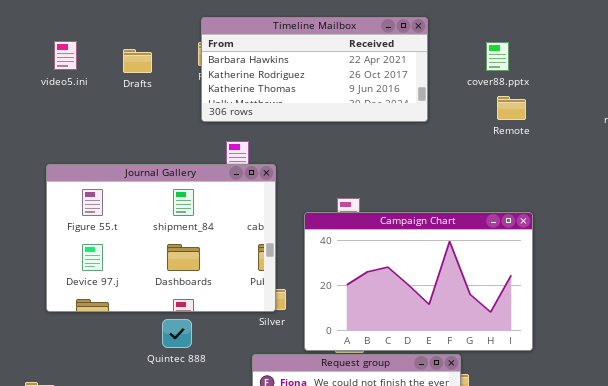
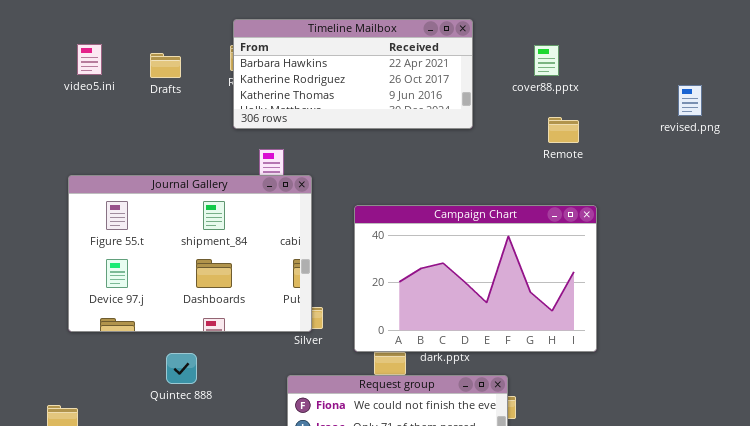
Remote: [497,96,526,120] -> [548,117,579,143], moved
Campaign Chart: [304,212,533,351] -> [354,205,597,352], moved
Quintec 888: [162,319,192,348] -> [166,353,197,384], moved

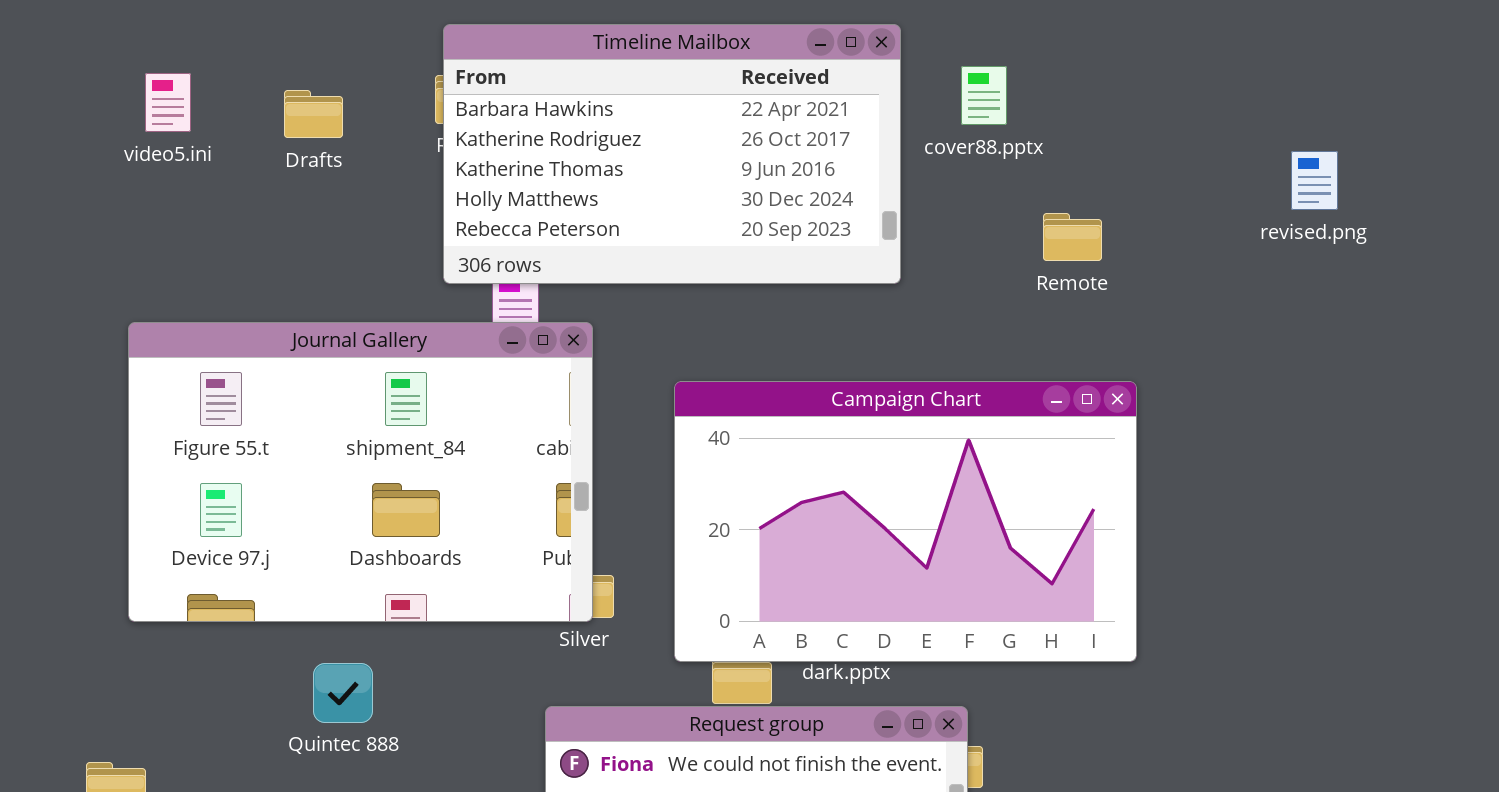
Timeline Mailbox: [233,19,473,129] -> [443,24,901,284], resized
cover88.pptx: [534,45,559,76] -> [961,66,1007,125], moved

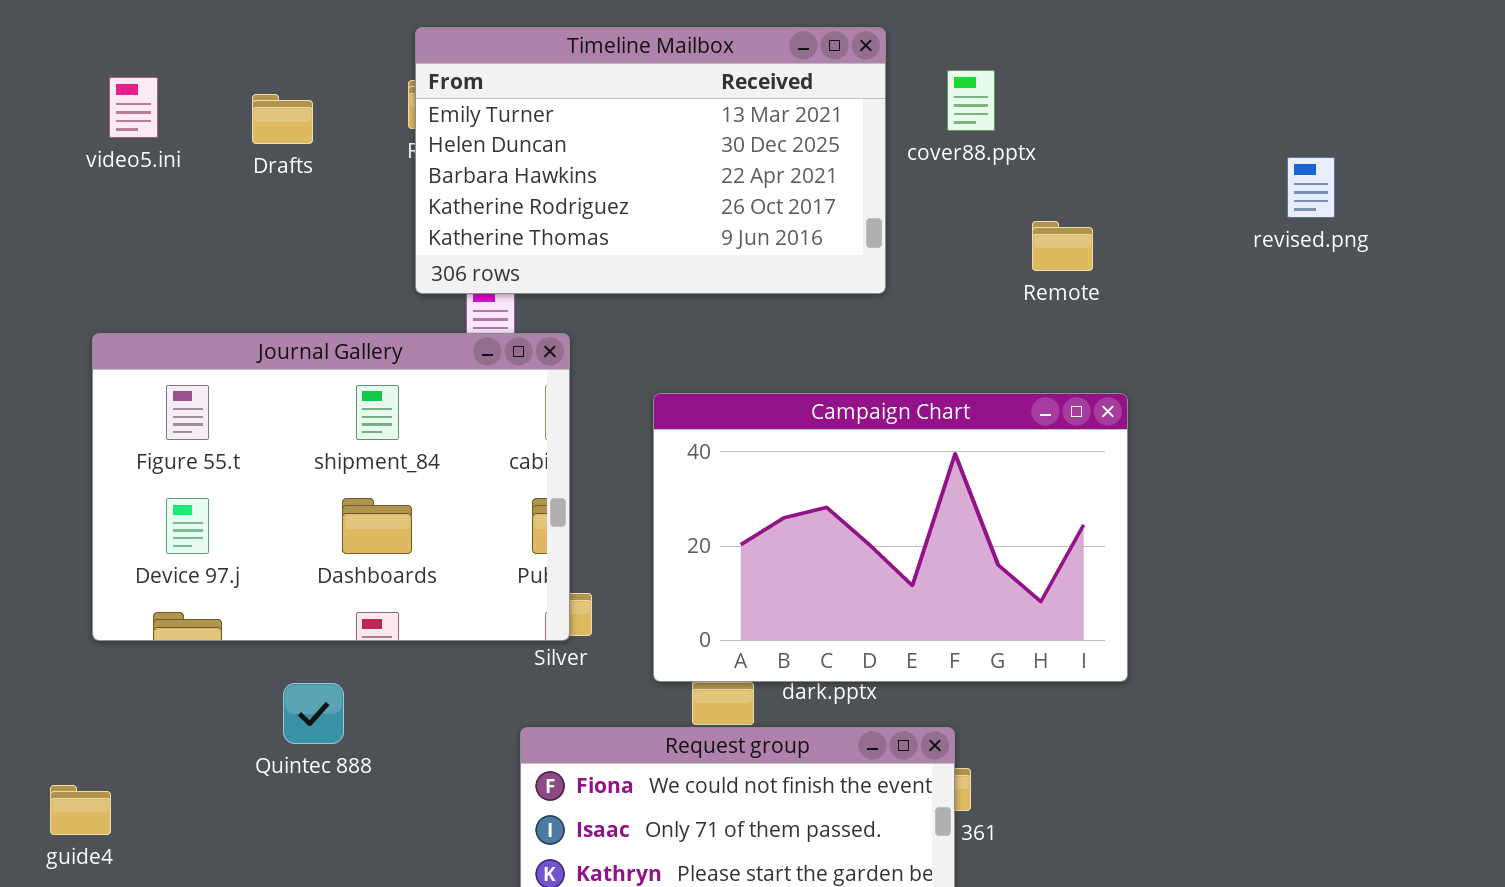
Timeline Mailbox: [443,24,901,284] -> [415,27,886,294], scrolled up 2 rows

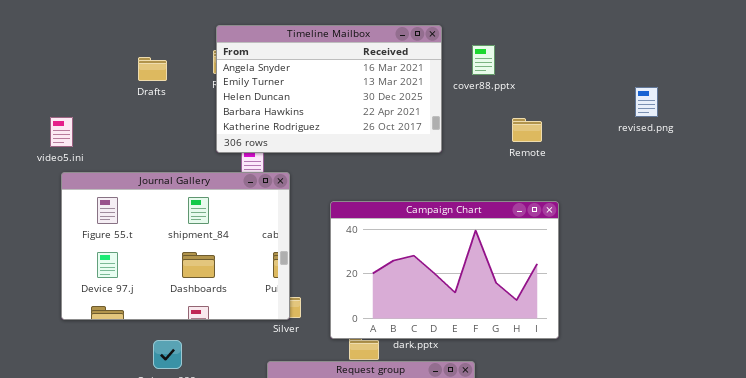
Timeline Mailbox: [415,27,886,294] -> [216,25,442,153], scrolled up 1 row
video5.ini: [109,77,158,138] -> [50,117,73,147], moved

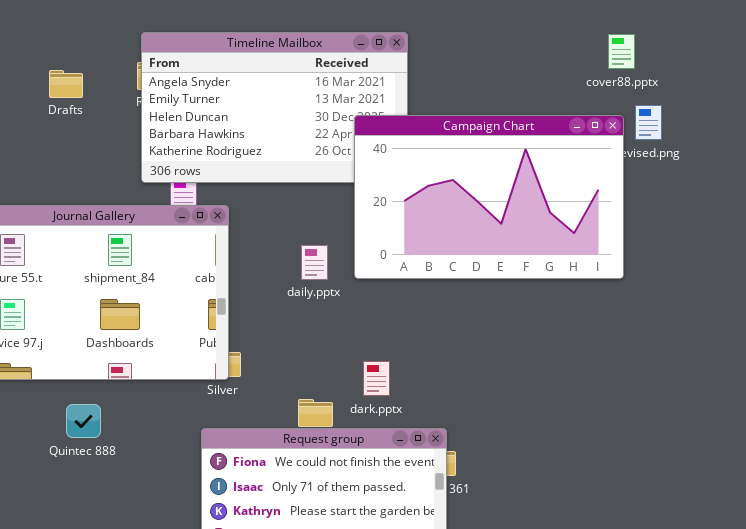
cover88.pptx: [472,45,495,75] -> [608,34,635,69], moved
Campaign Chart: [330,201,559,339] -> [354,115,624,279], moved

